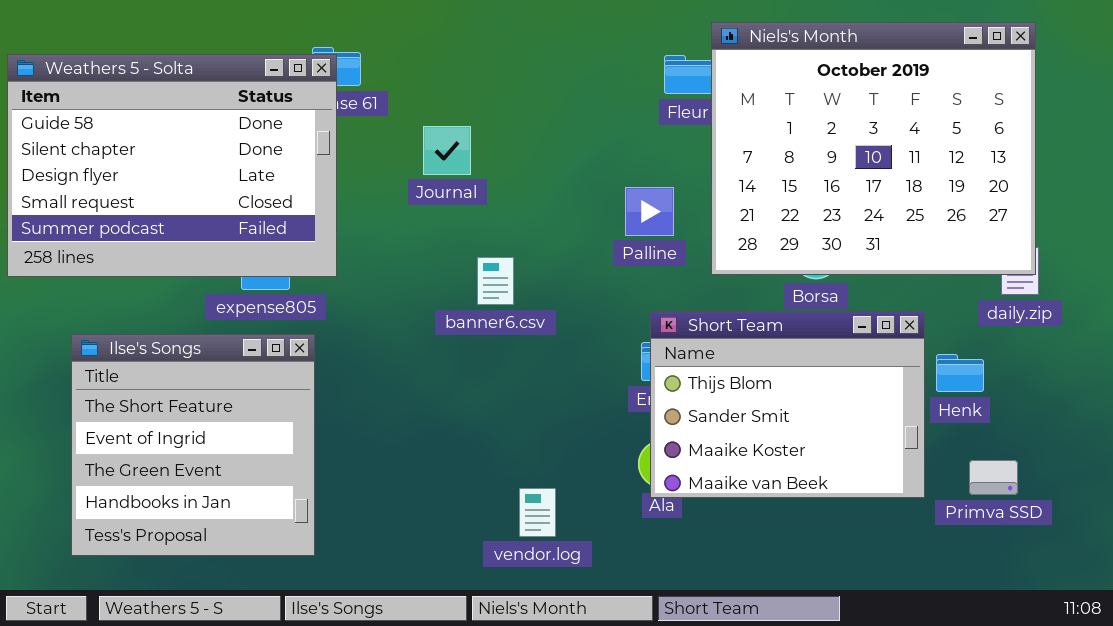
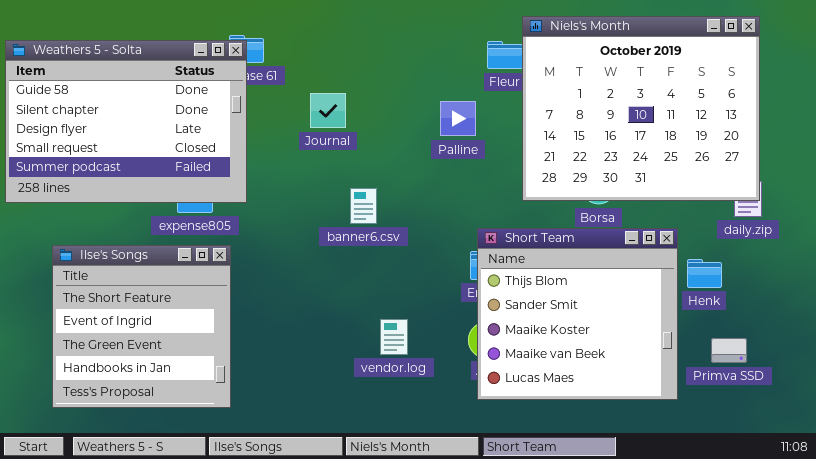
Palline: [625,187,674,236] -> [440,101,476,136], moved
Short Team: [650,311,925,498] -> [477,228,678,400], resized
vendor.log: [519,488,556,537] -> [380,319,408,355], moved

